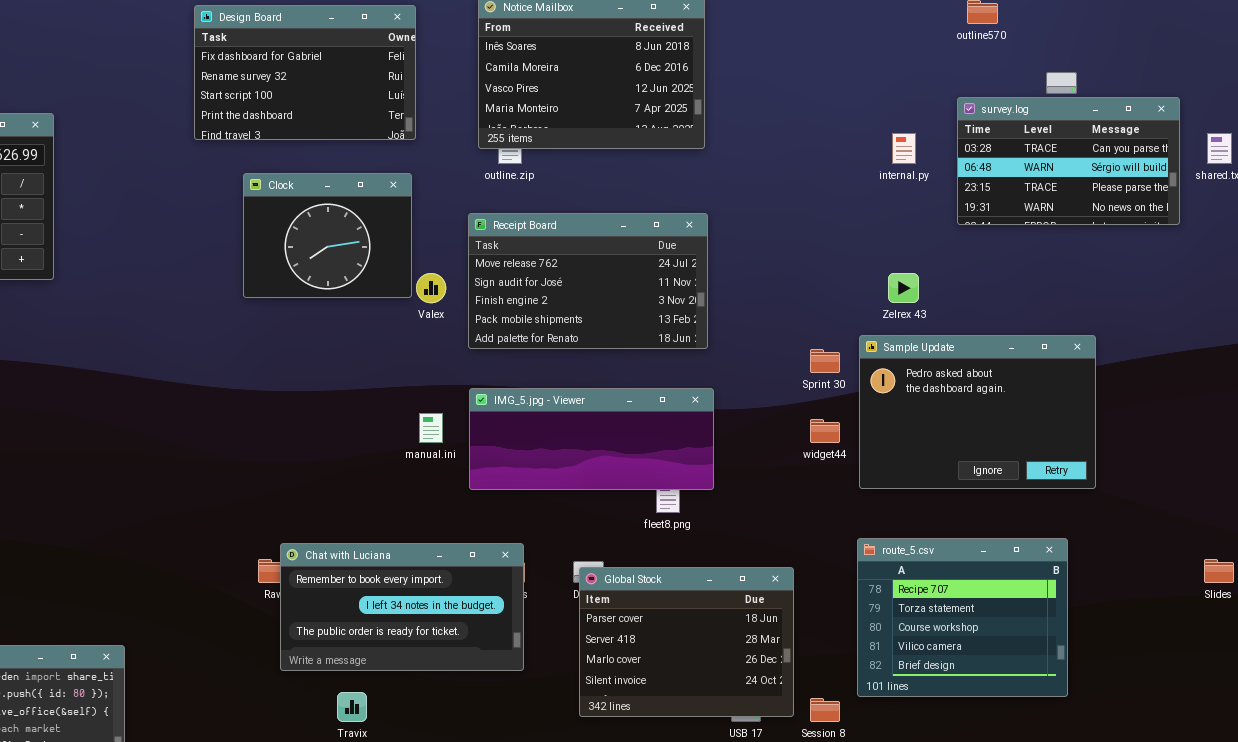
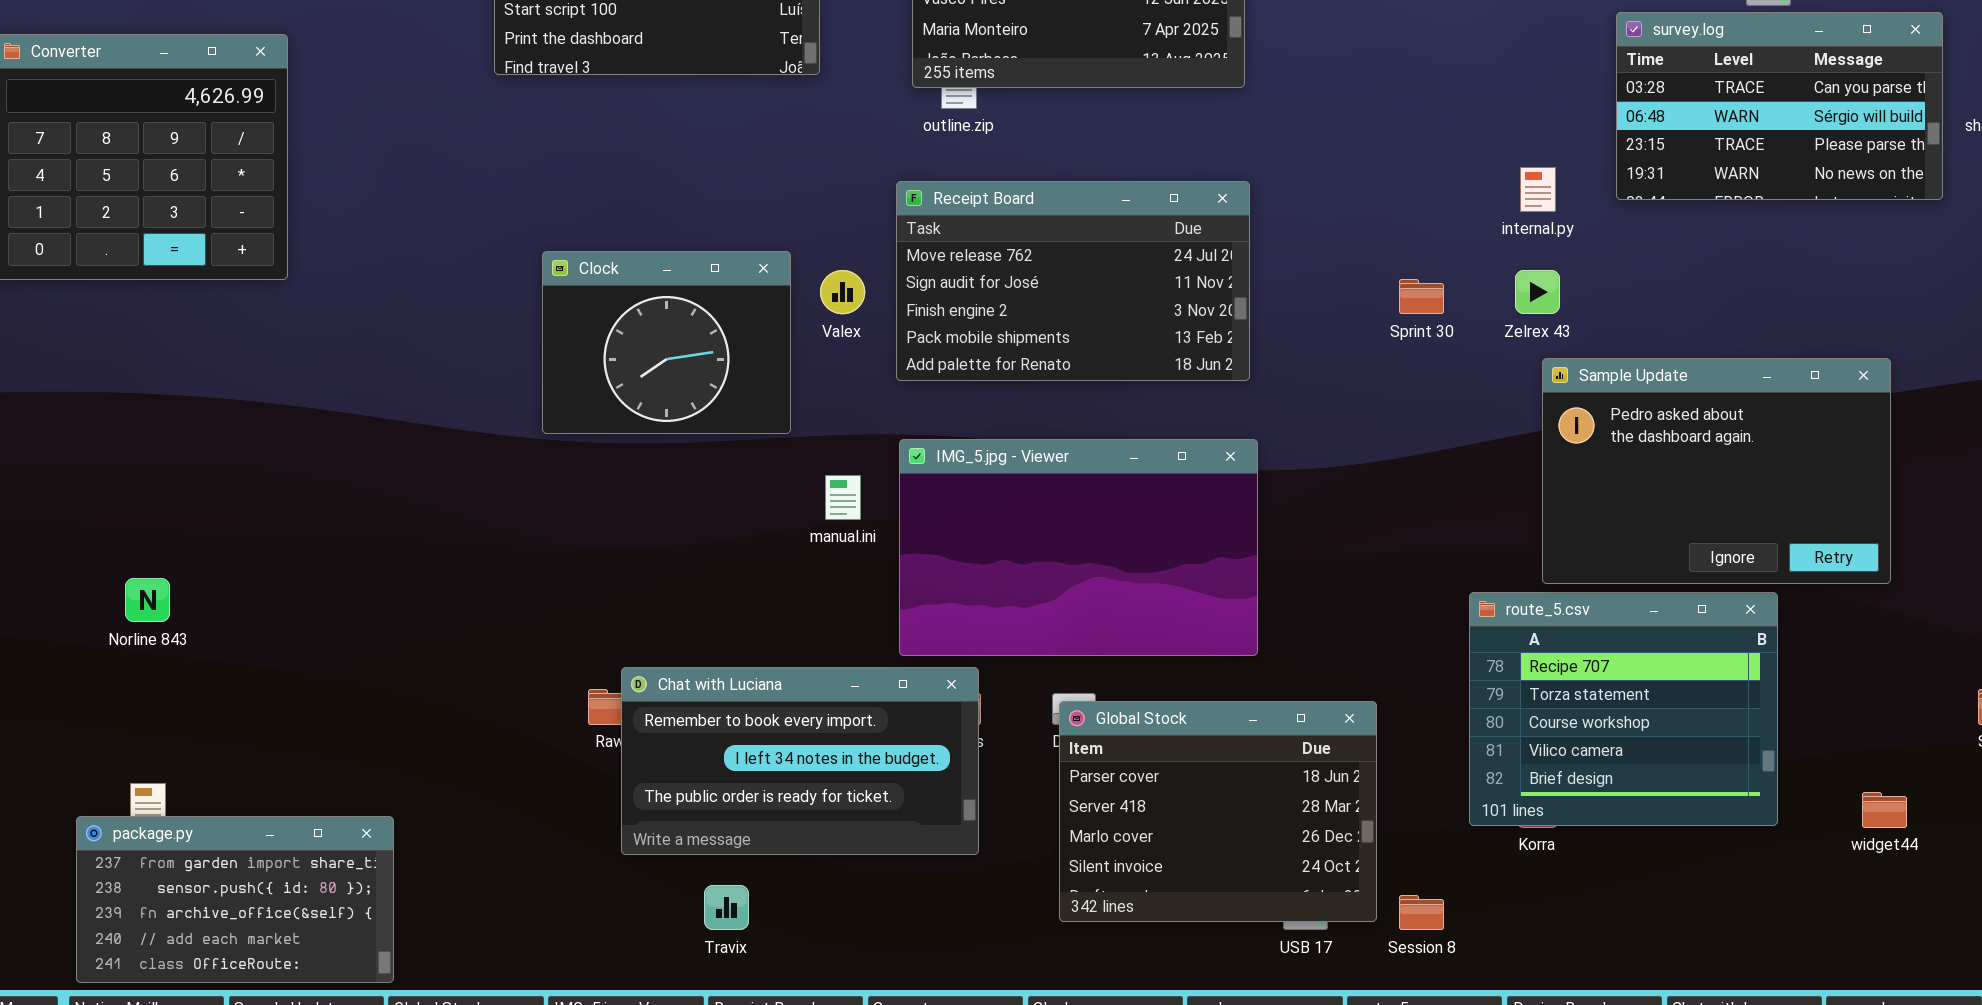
internal.py: [892,133,916,164] -> [1520,167,1556,212], moved
Clock: [243,173,412,298] -> [542,251,791,434], moved
Sample Update: [859,335,1096,489] -> [1542,358,1891,584], moved
Sprint 30: [810,349,840,373] -> [1399,279,1444,314], moved
IMG_5.jpg - Viewer: [469,388,714,490] -> [899,439,1258,656], resized
widget44: [810,419,840,443] -> [1862,792,1907,828], moved
route_5.csv: [857,538,1068,697] -> [1469,592,1778,826], moved

